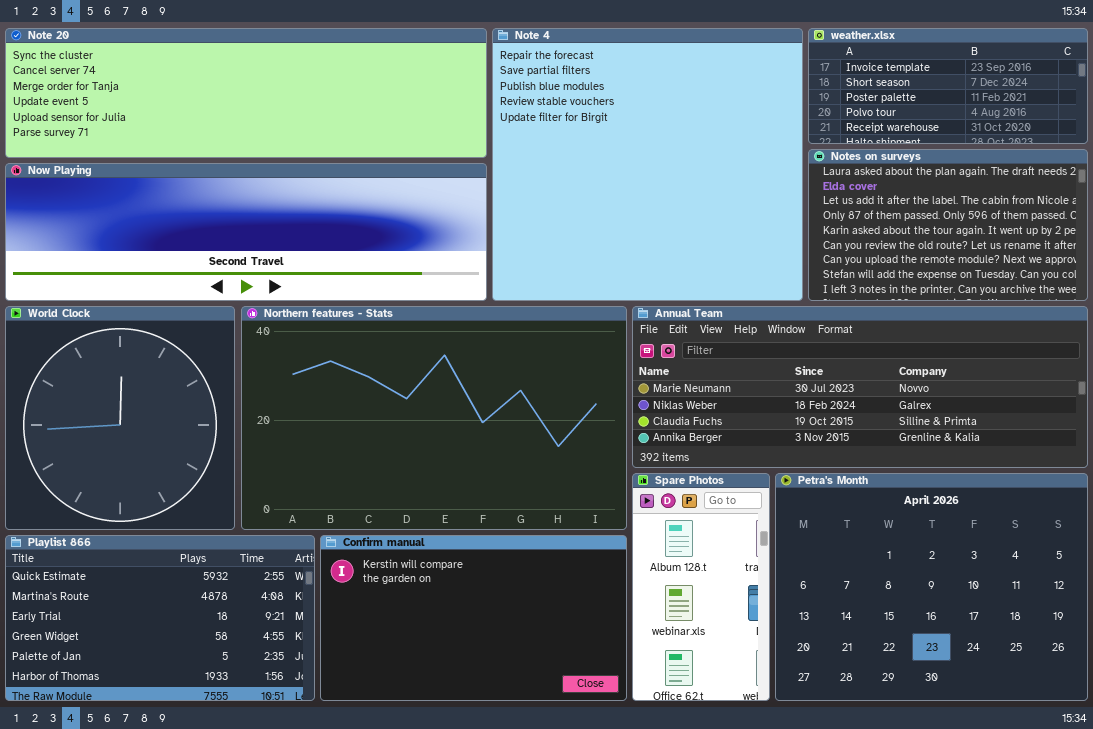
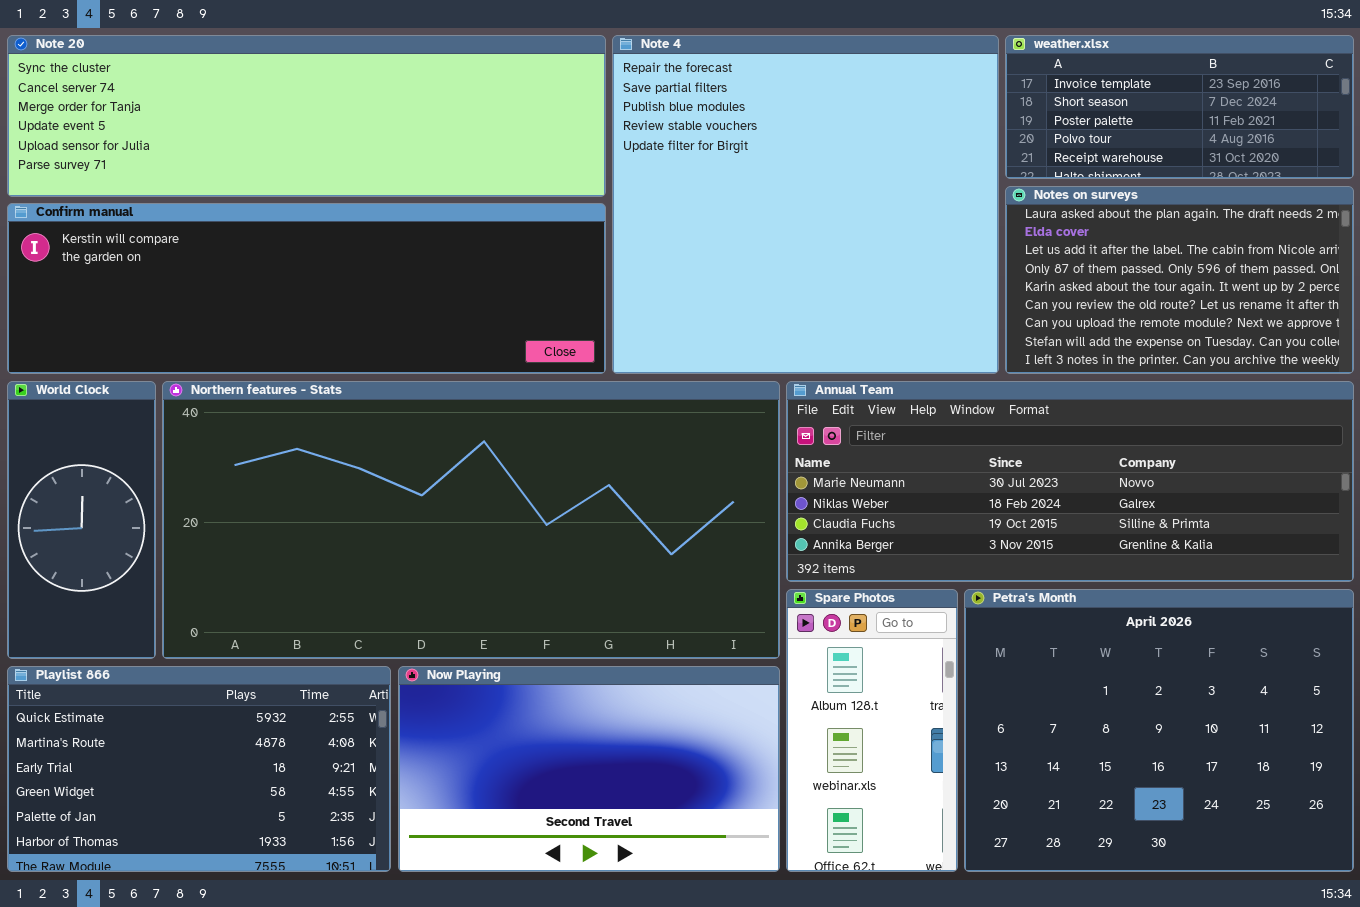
Now Playing: [5,163,487,301] -> [398,666,780,872], moved, resized
World Clock: [5,306,235,530] -> [7,381,156,659], resized
Northern features - Stats: [241,306,627,530] -> [162,381,780,659], resized
Confirm manual: [320,535,627,701] -> [7,203,606,374], moved, resized

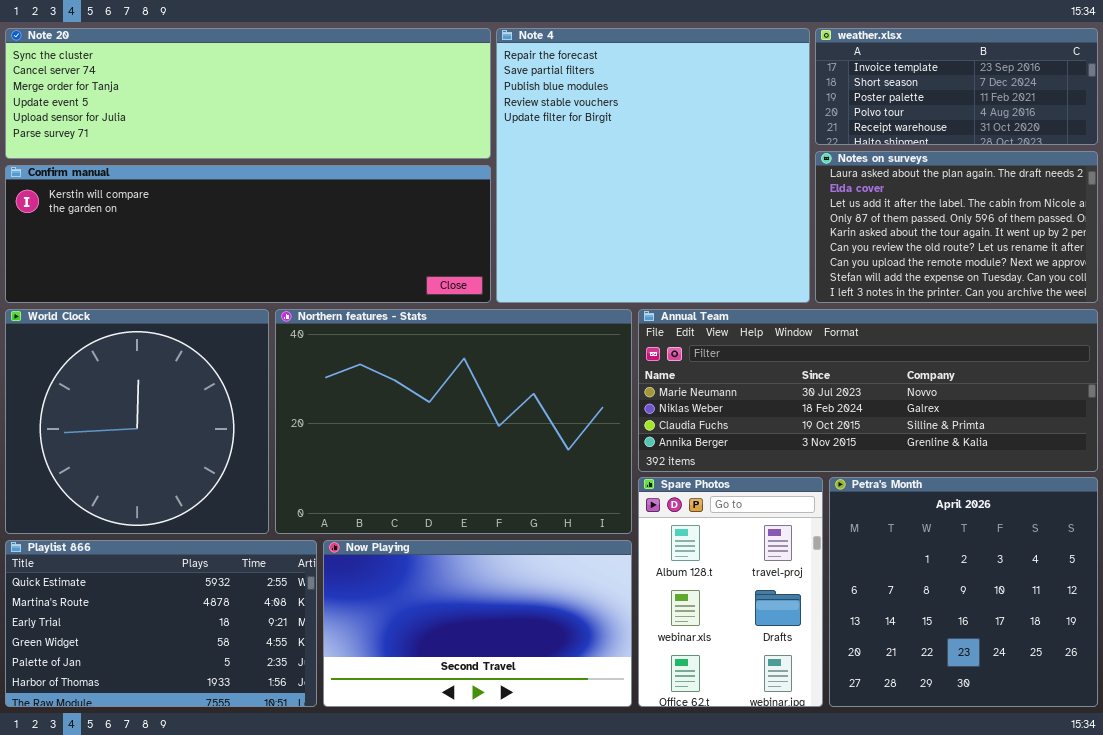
World Clock: [7,381,156,659] -> [5,309,269,534], resized
Northern features - Stats: [162,381,780,659] -> [275,309,632,534], resized
Spare Photos: [786,589,958,872] -> [638,477,823,707], resized
Petra's Month: [964,589,1354,872] -> [829,477,1098,707], resized

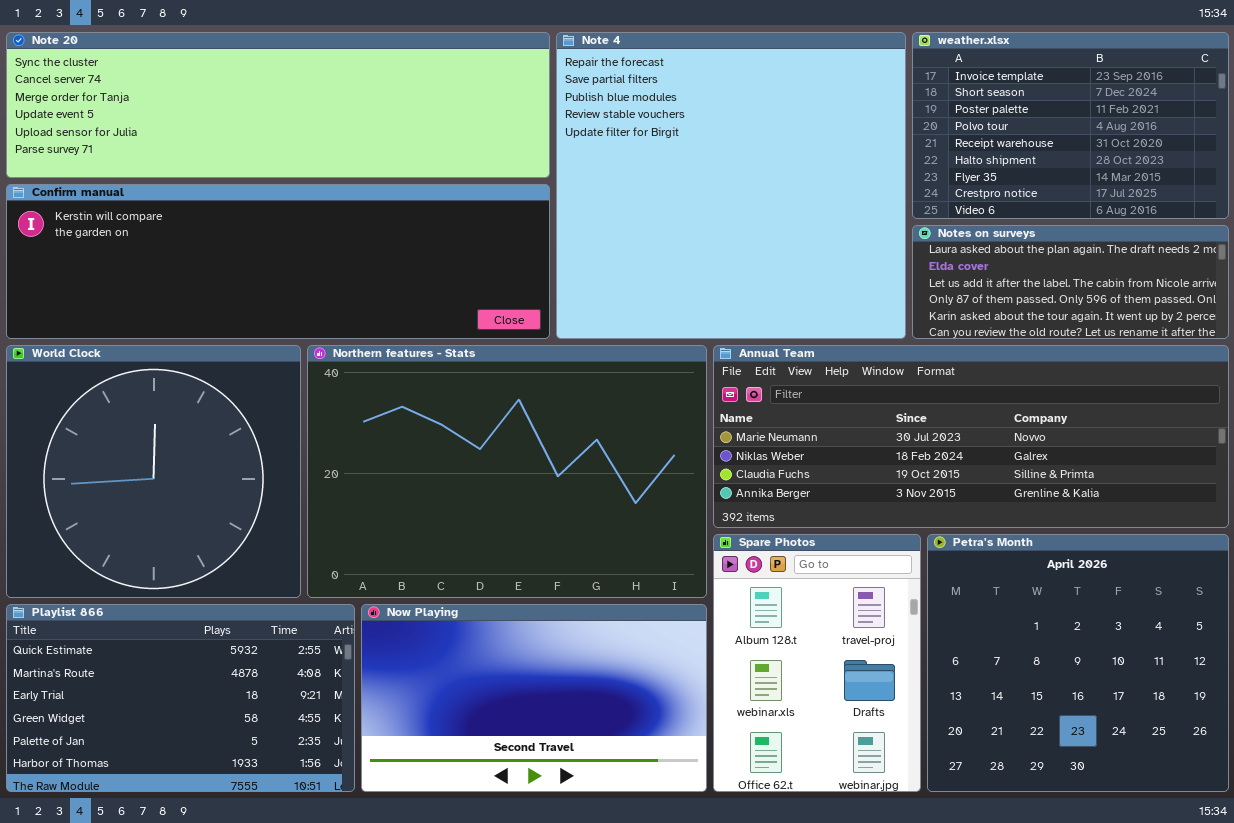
weather.xlsx: [815,28,1098,145] -> [912,32,1229,219], resized
Notes on surveys: [815,151,1098,303] -> [912,225,1229,339], resized

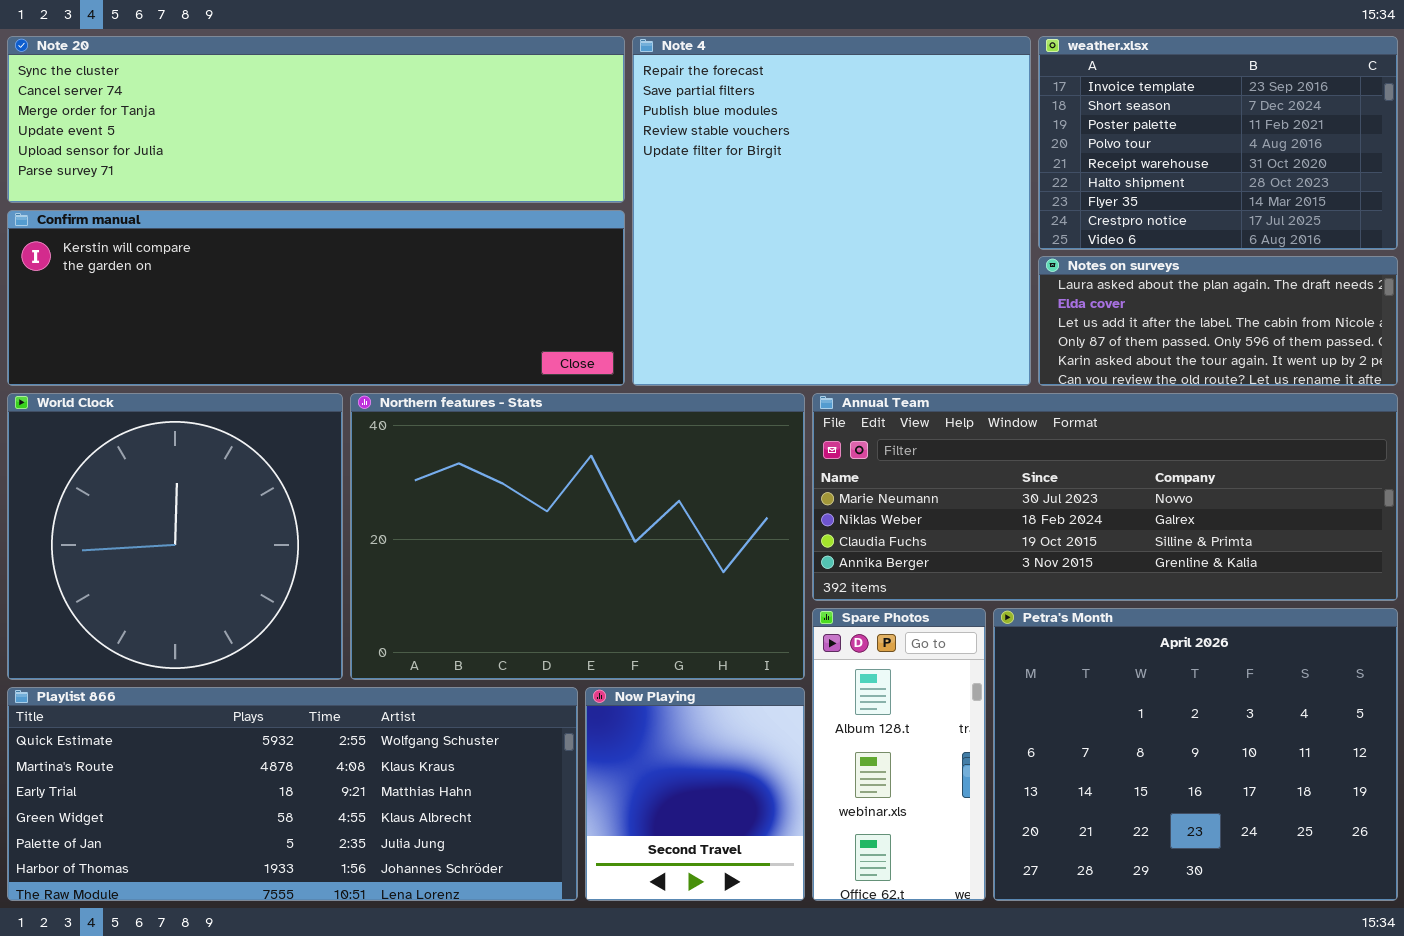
Spare Photos: [713,534,921,792] -> [812,608,986,901], resized
Petra's Month: [927,534,1229,792] -> [993,608,1398,901], resized
Playlist 866: [6,604,355,792] -> [7,687,578,901], resized
Now Playing: [361,604,707,792] -> [585,687,805,901], resized

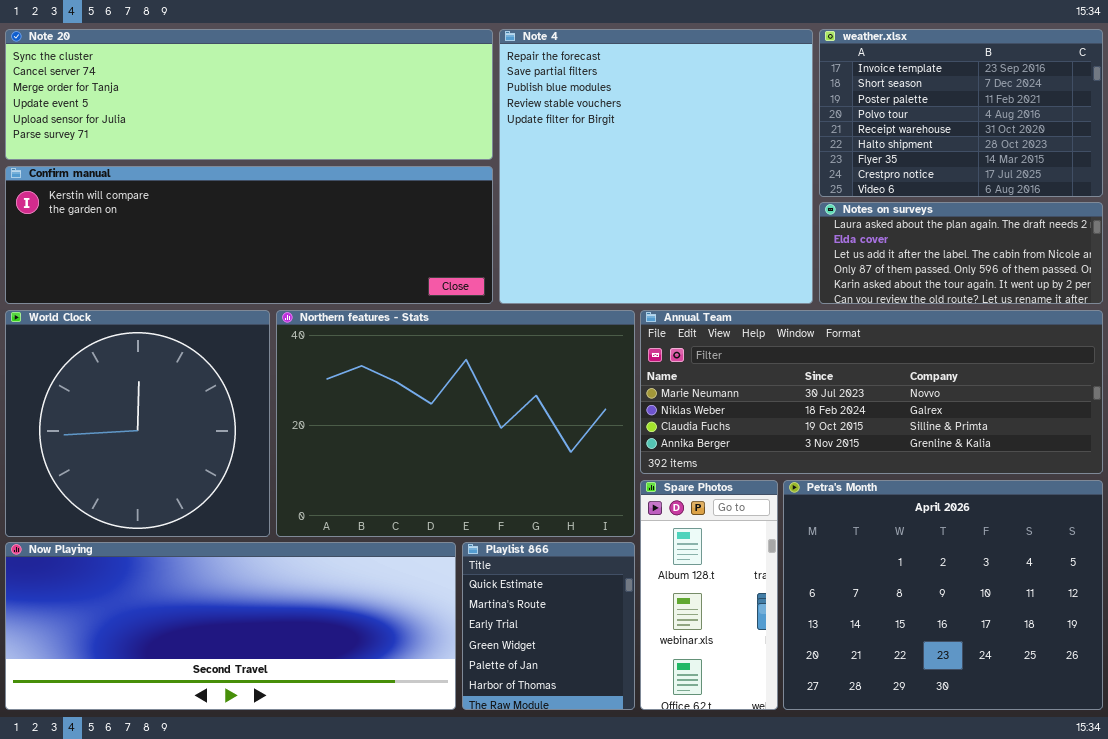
Playlist 866: [7,687,578,901] -> [462,542,635,710], moved, resized
Now Playing: [585,687,805,901] -> [5,542,456,710], moved, resized

